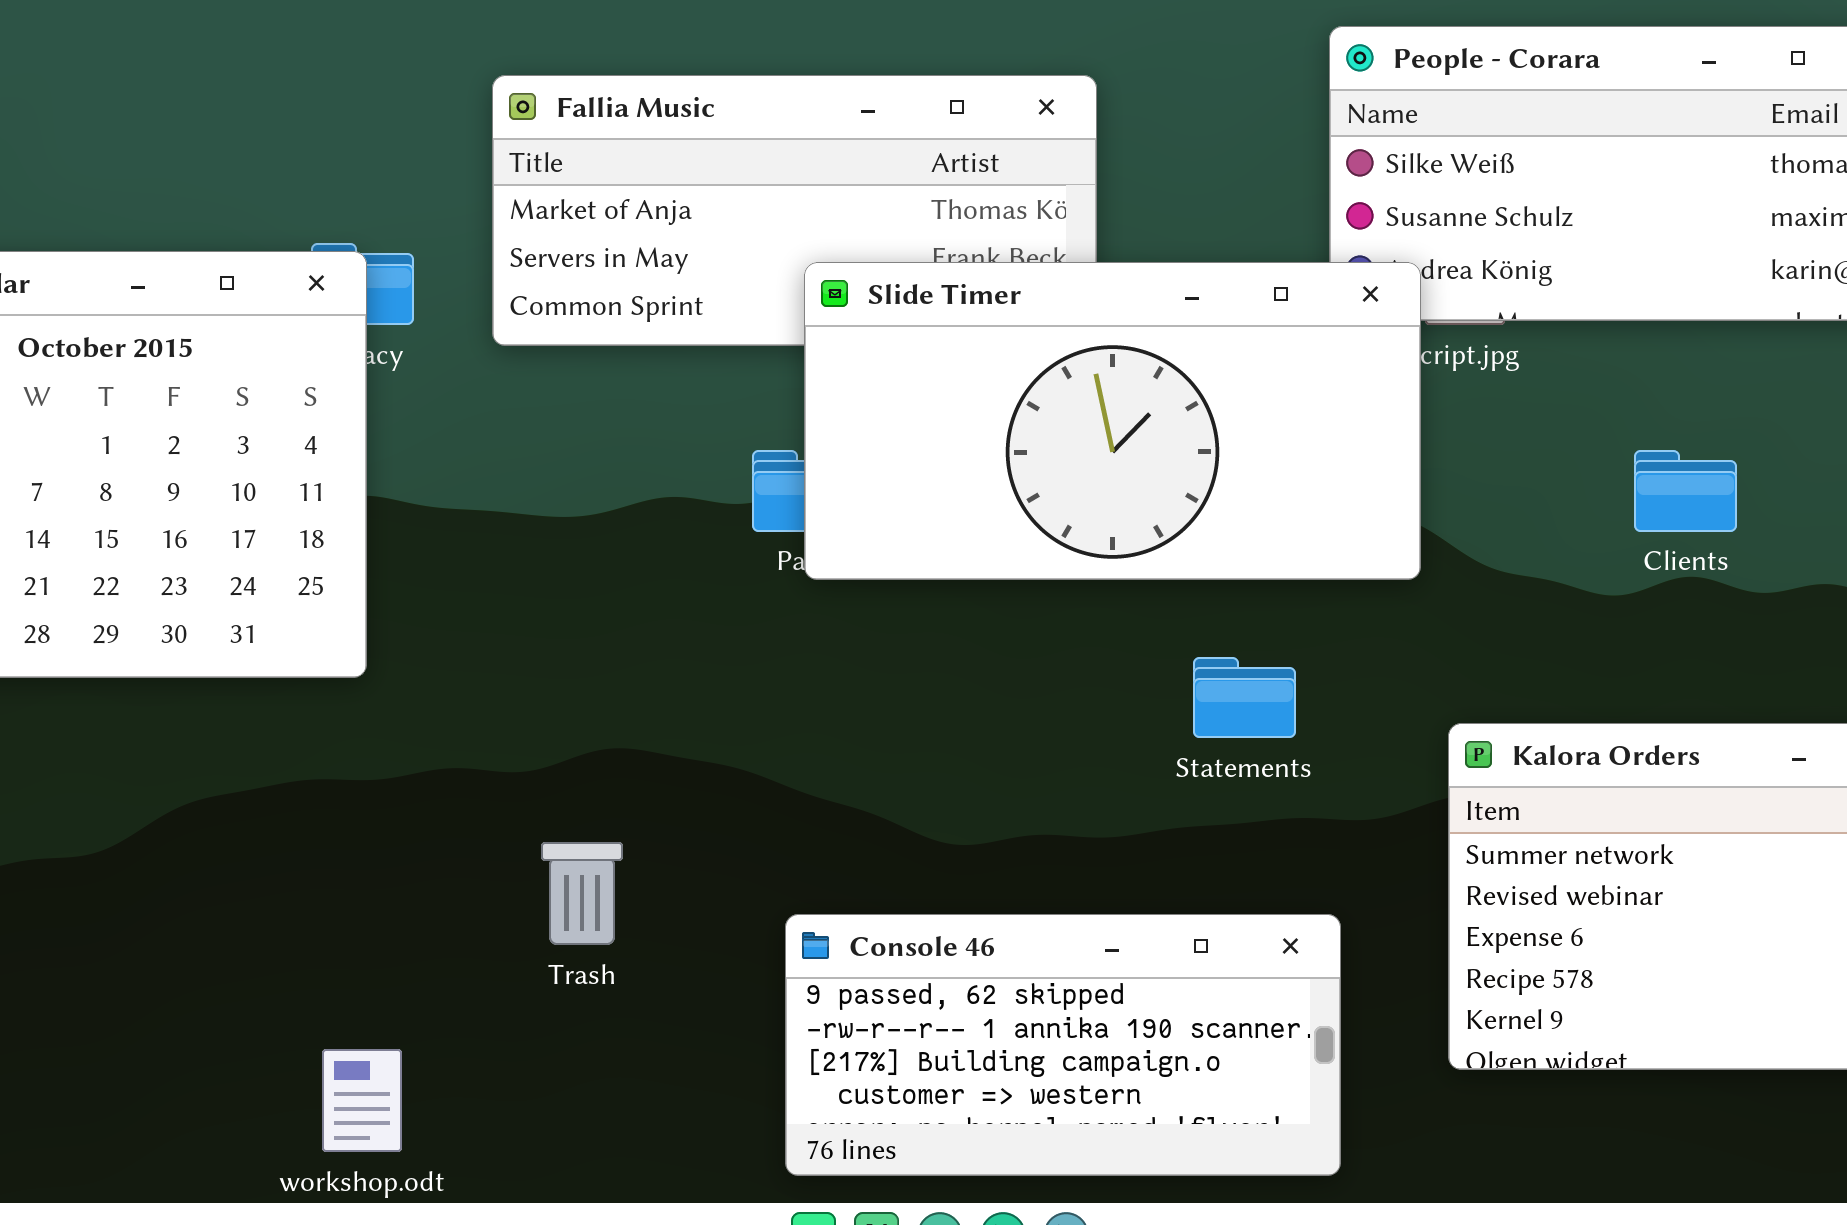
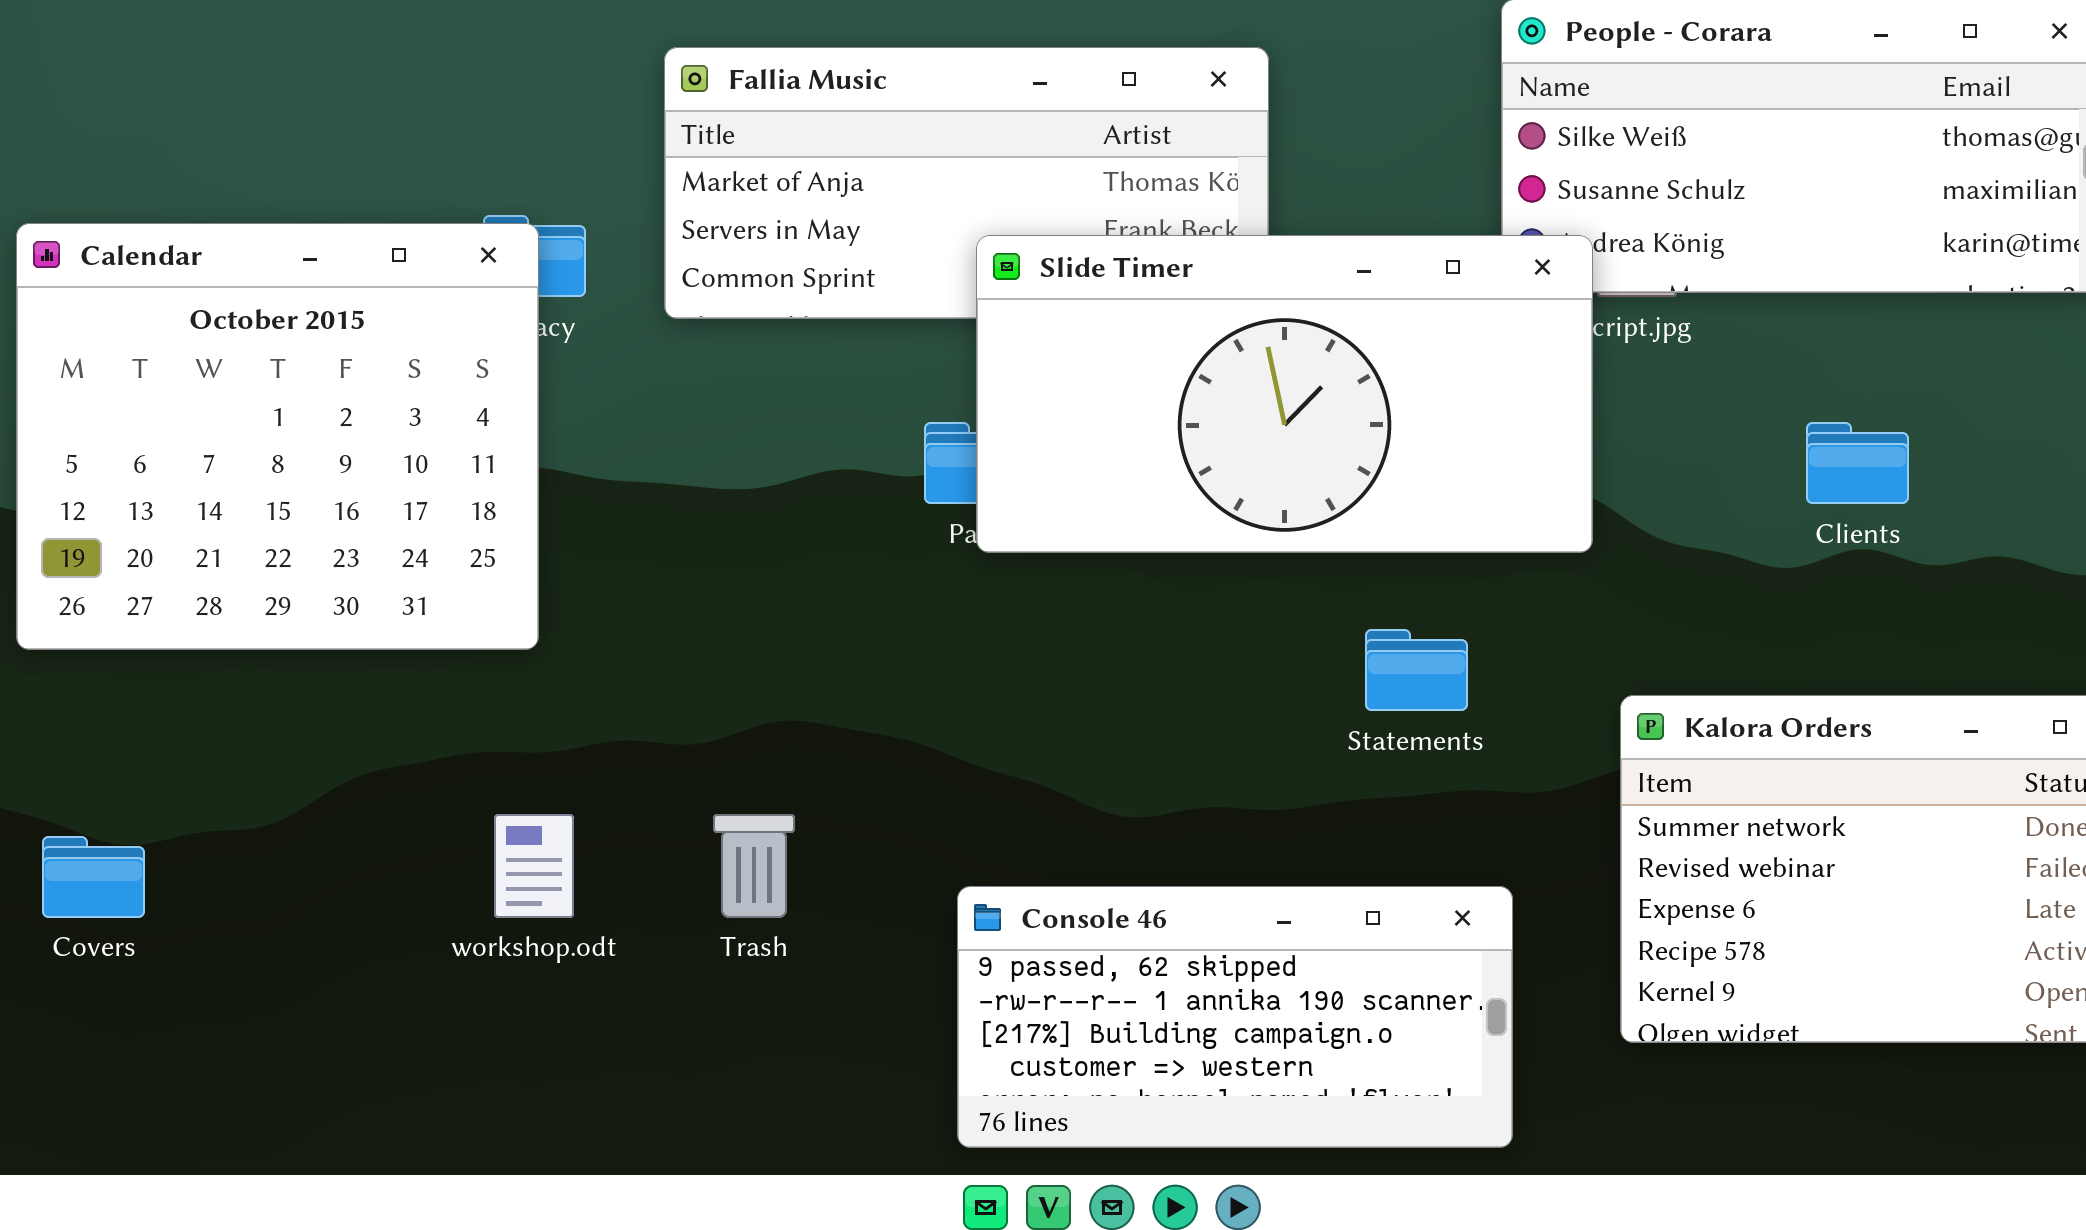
workshop.odt: [322,1049,402,1152] -> [494,814,574,918], moved

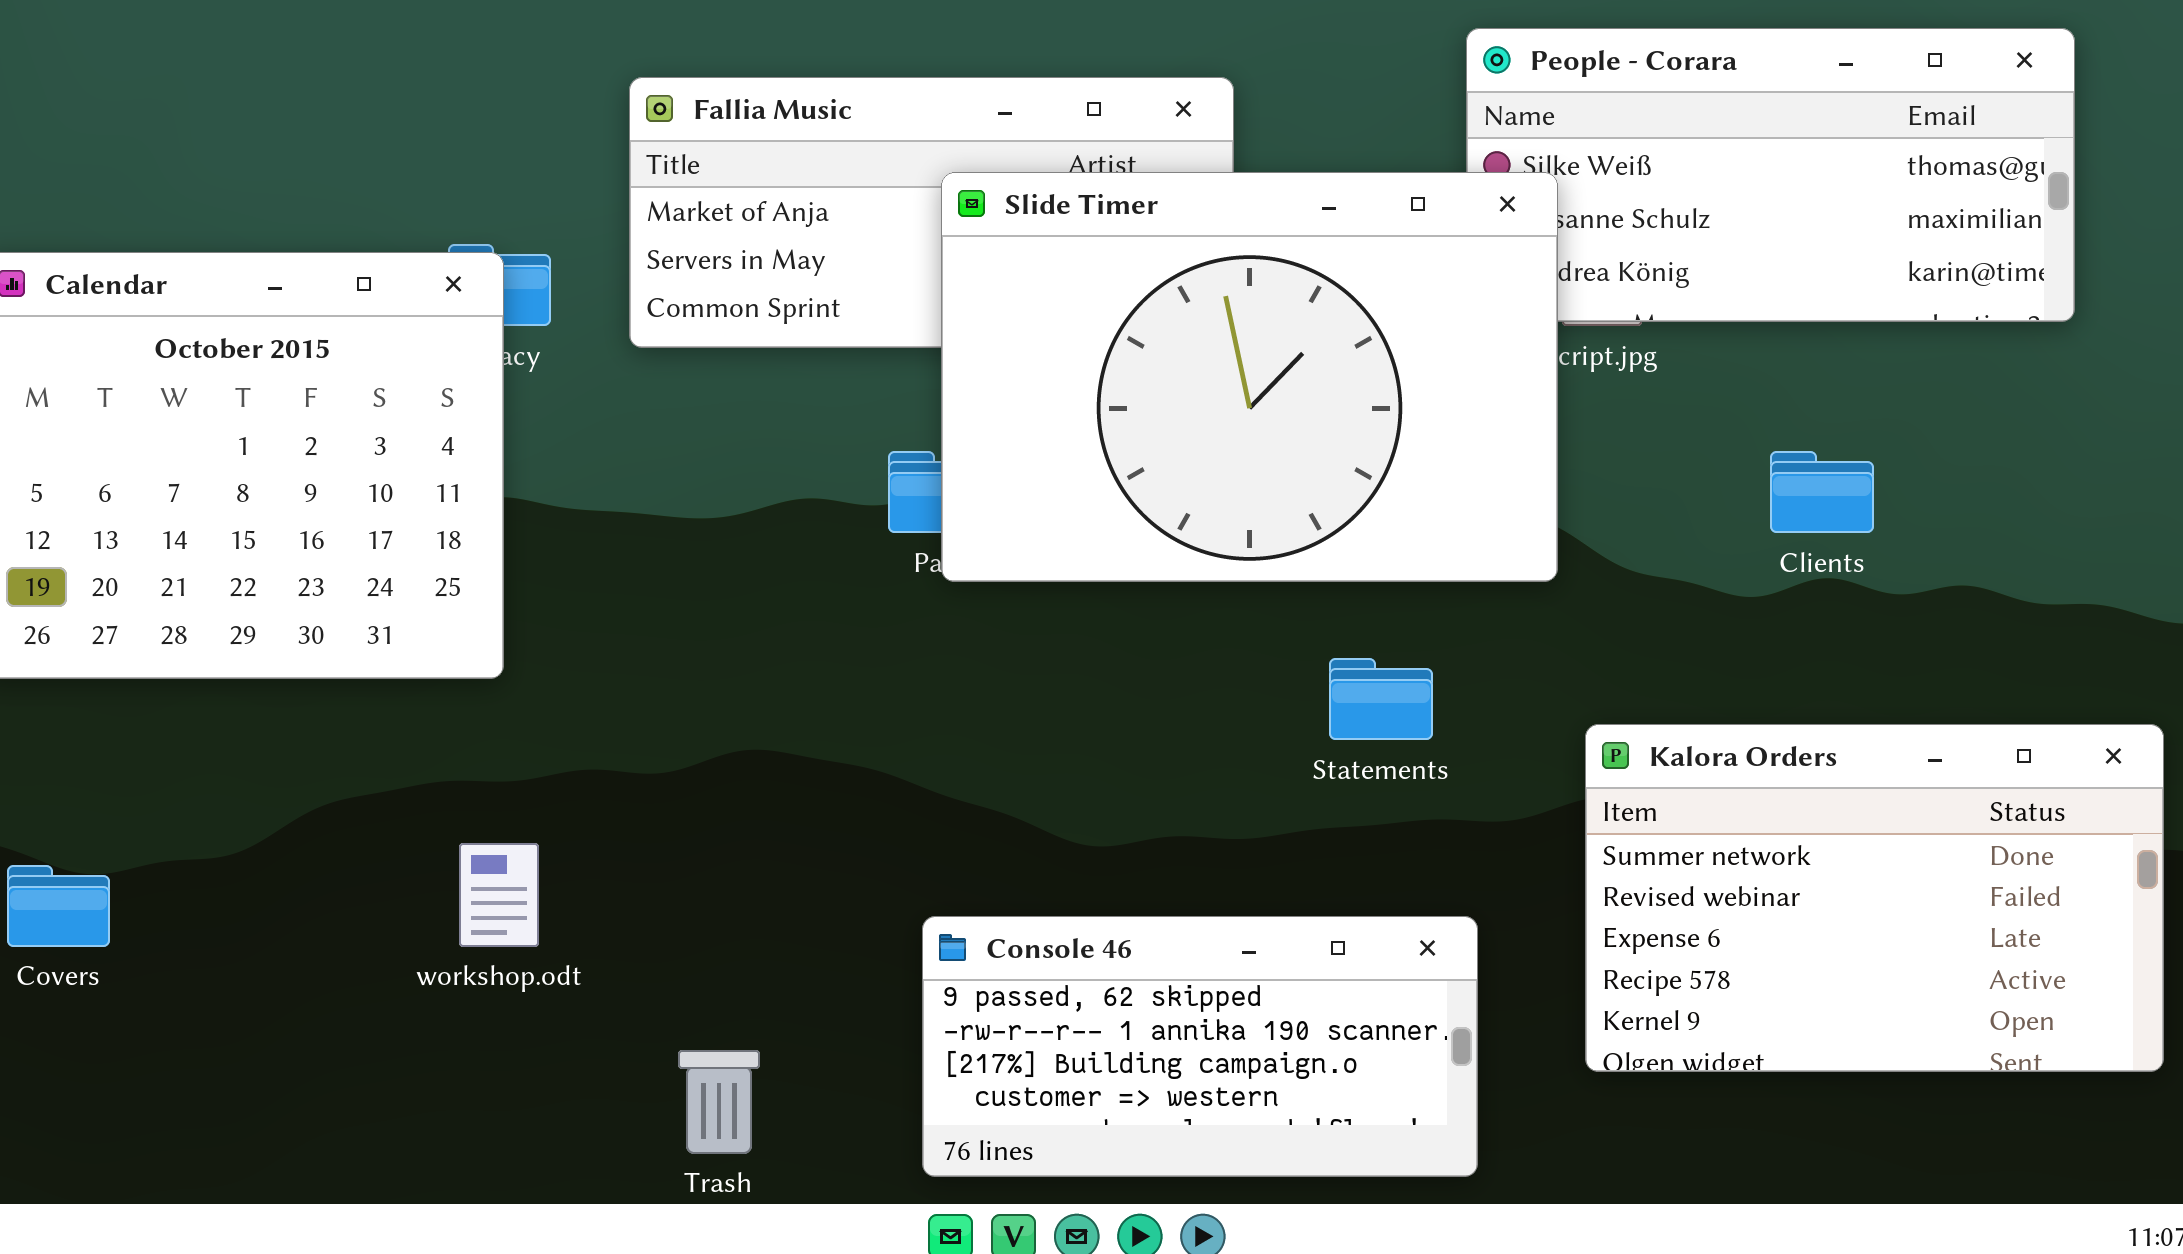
Slide Timer: [976,235,1593,553] -> [941,172,1558,582], resized
Trash: [713,814,795,918] -> [678,1050,760,1154], moved

